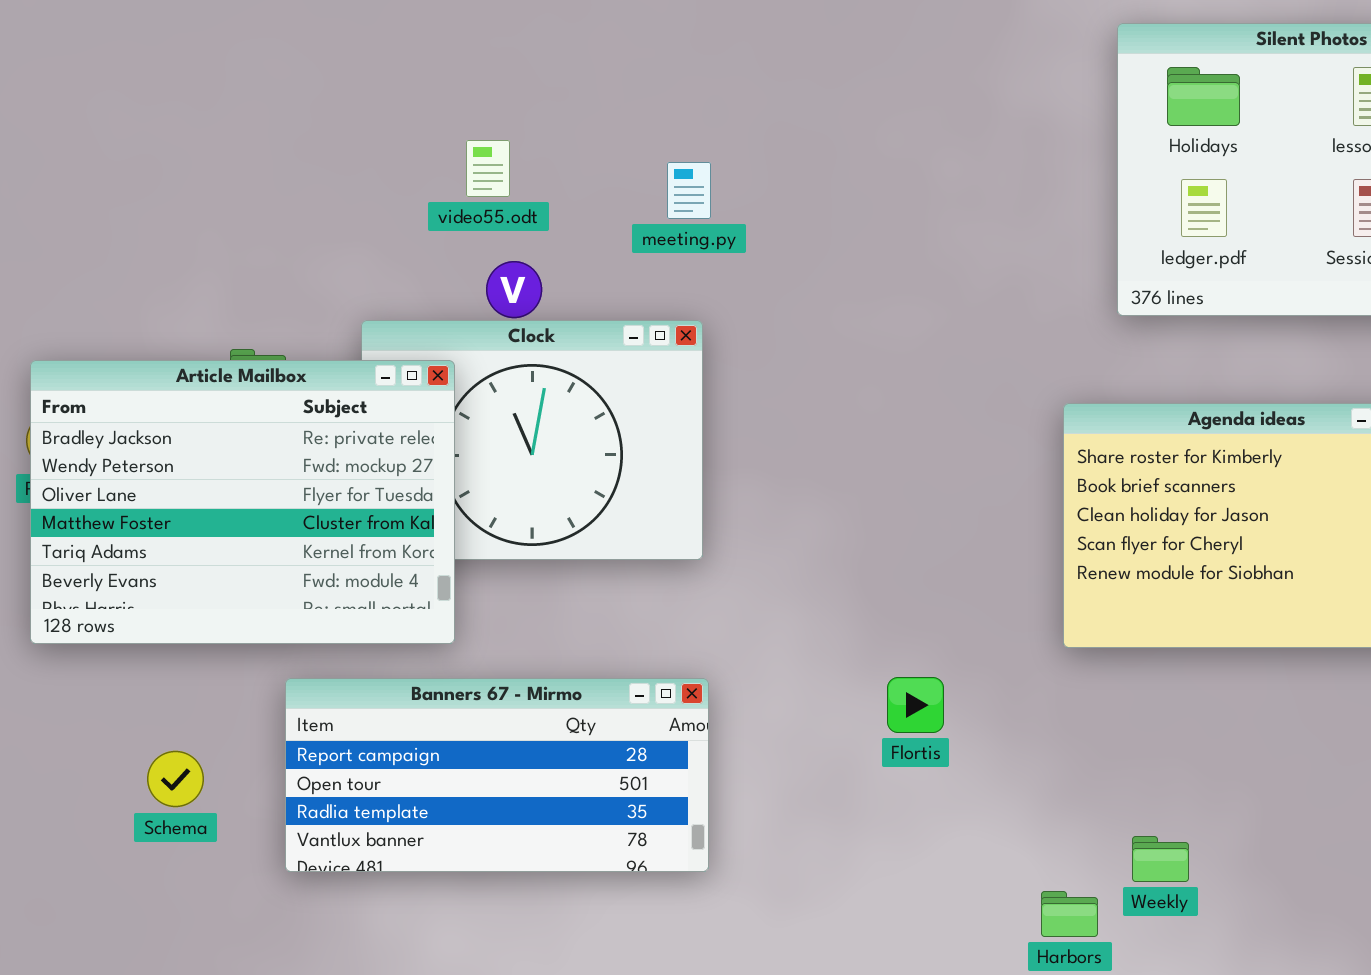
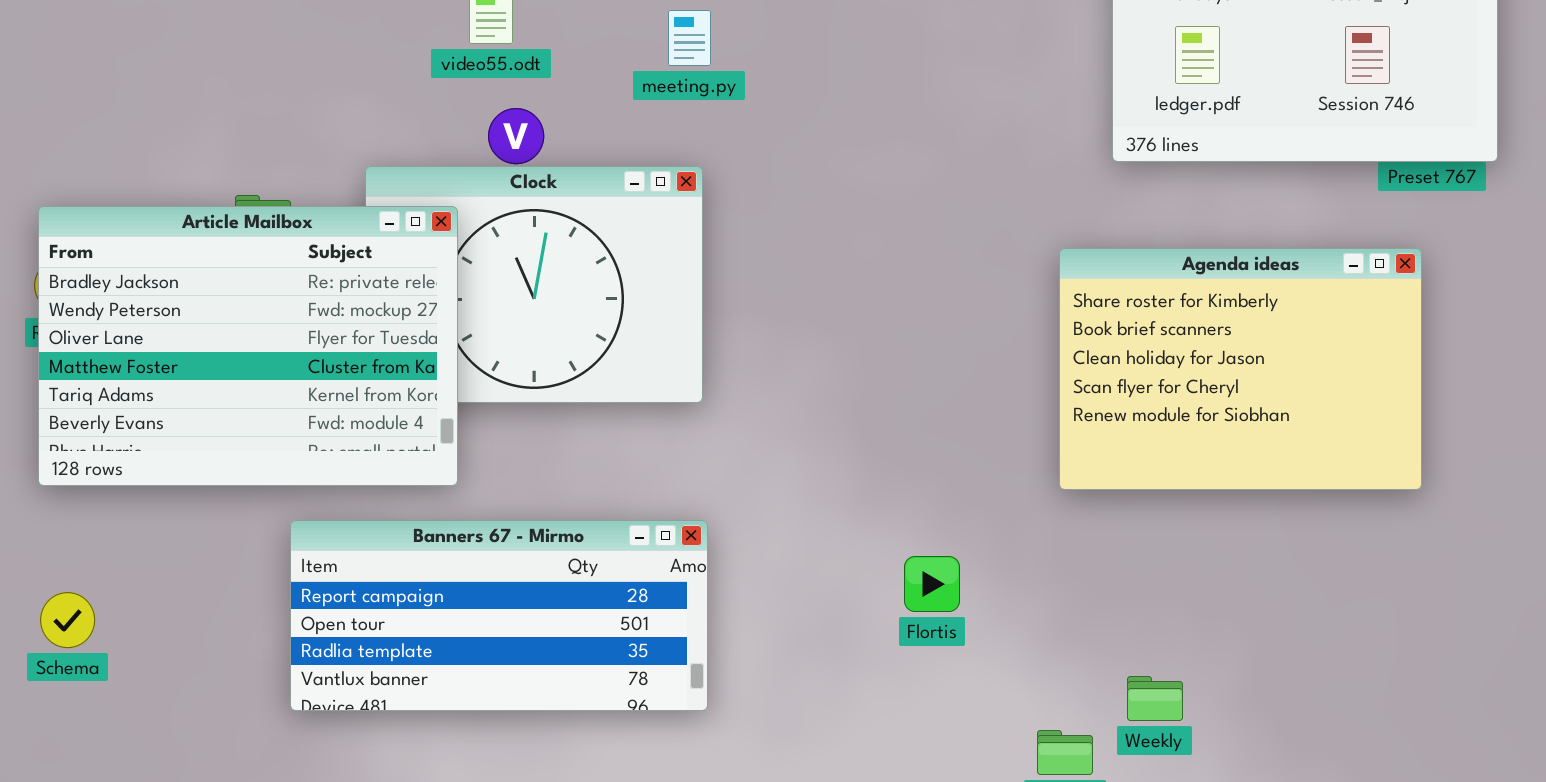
Flortis: [887,677,944,733] -> [904,556,960,612], moved
Schema: [147,751,204,807] -> [40,592,95,648], moved

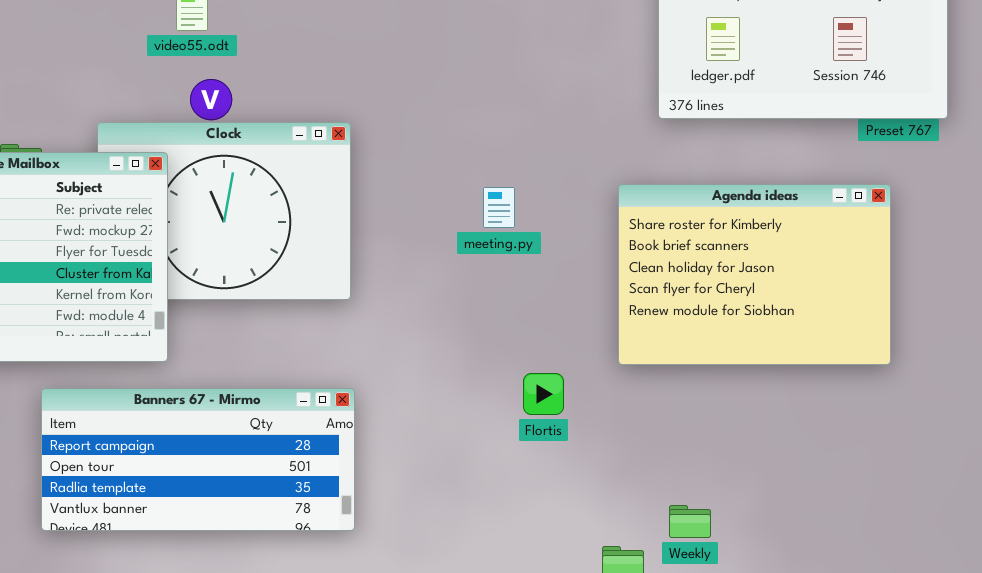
meeting.py: [668,10,711,66] -> [483,187,515,228], moved
Flortis: [904,556,960,612] -> [523,373,564,415], moved

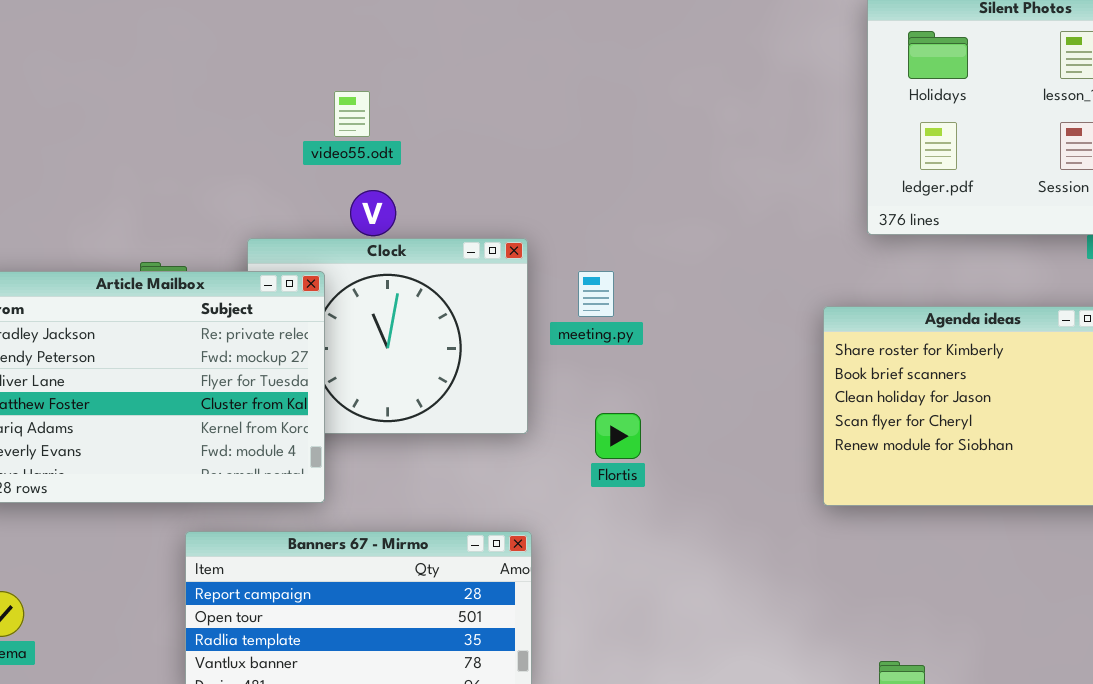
meeting.py: [483,187,515,228] -> [578,271,614,317], moved
Flortis: [523,373,564,415] -> [595,413,641,459], moved

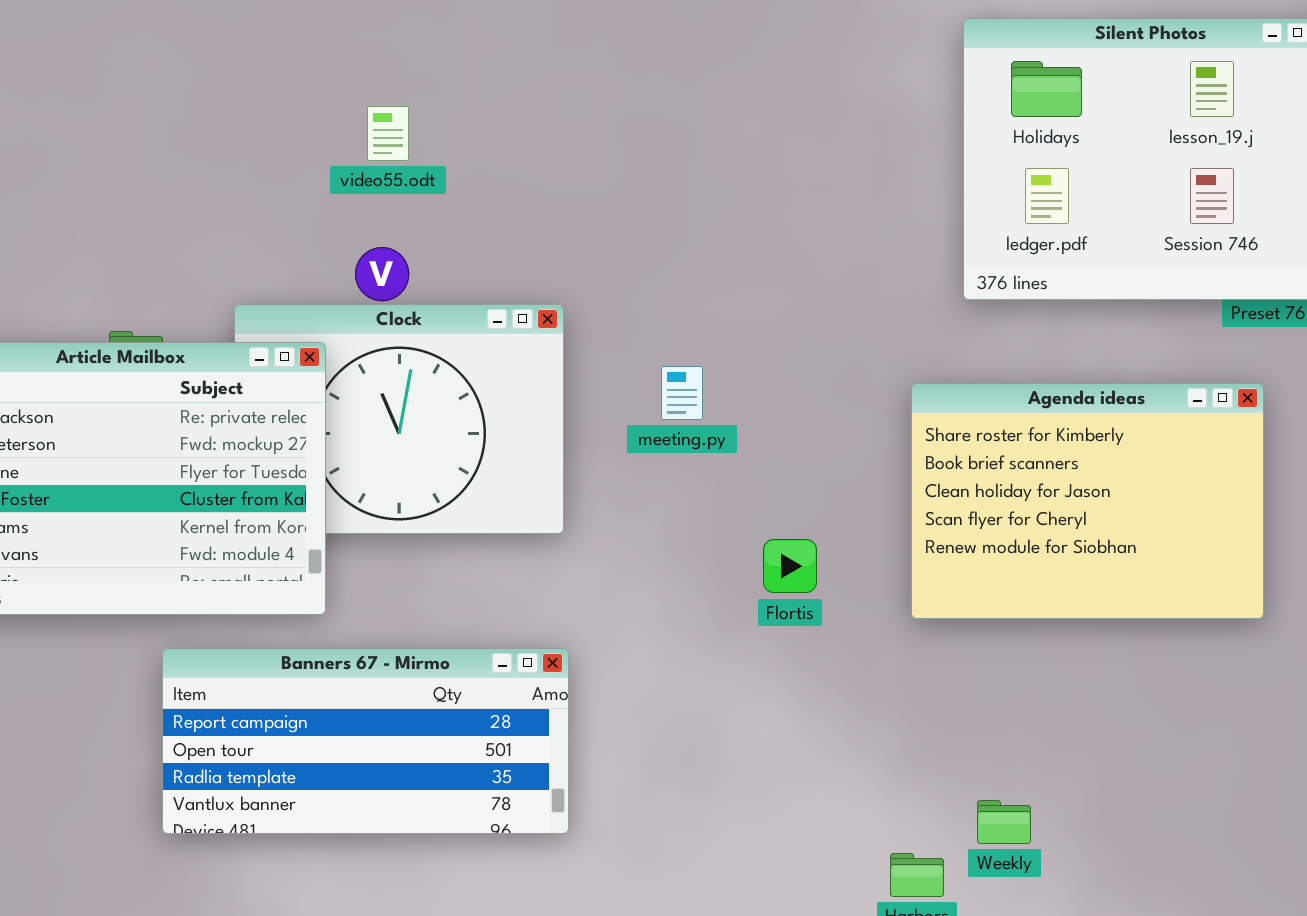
video55.odt: [334,91,370,137] -> [367,106,409,161], moved
meeting.py: [578,271,614,317] -> [661,366,703,420], moved
Flortis: [595,413,641,459] -> [763,539,817,593], moved

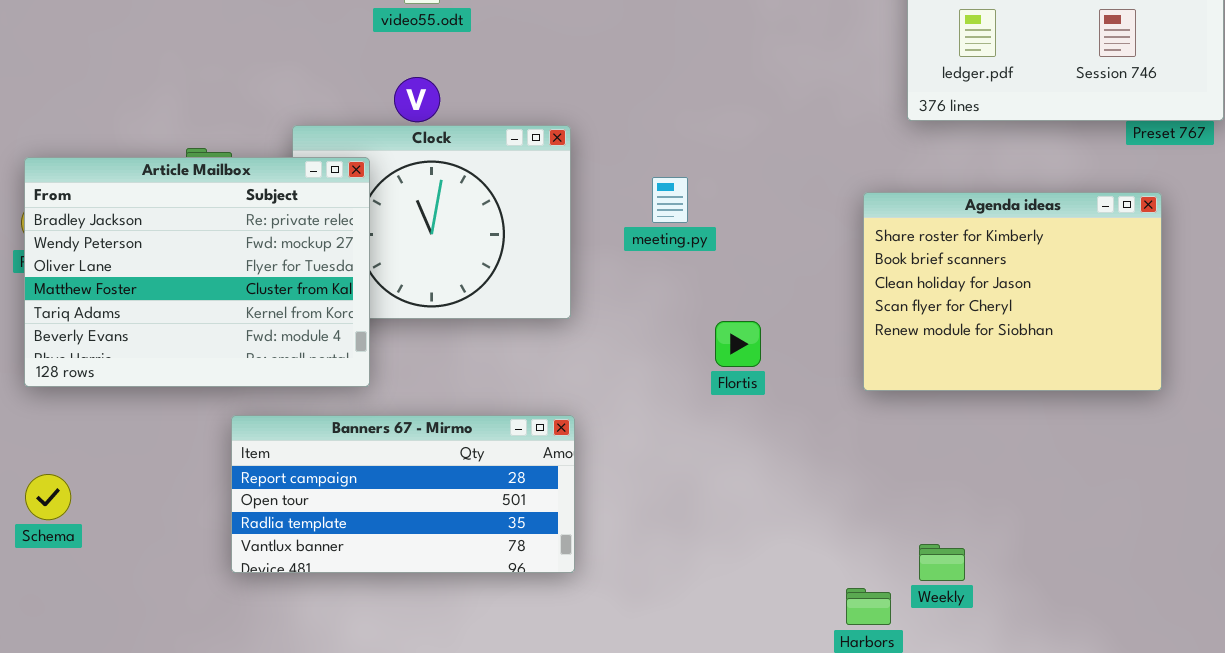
Flortis: [763,539,817,593] -> [715,321,761,367], moved

